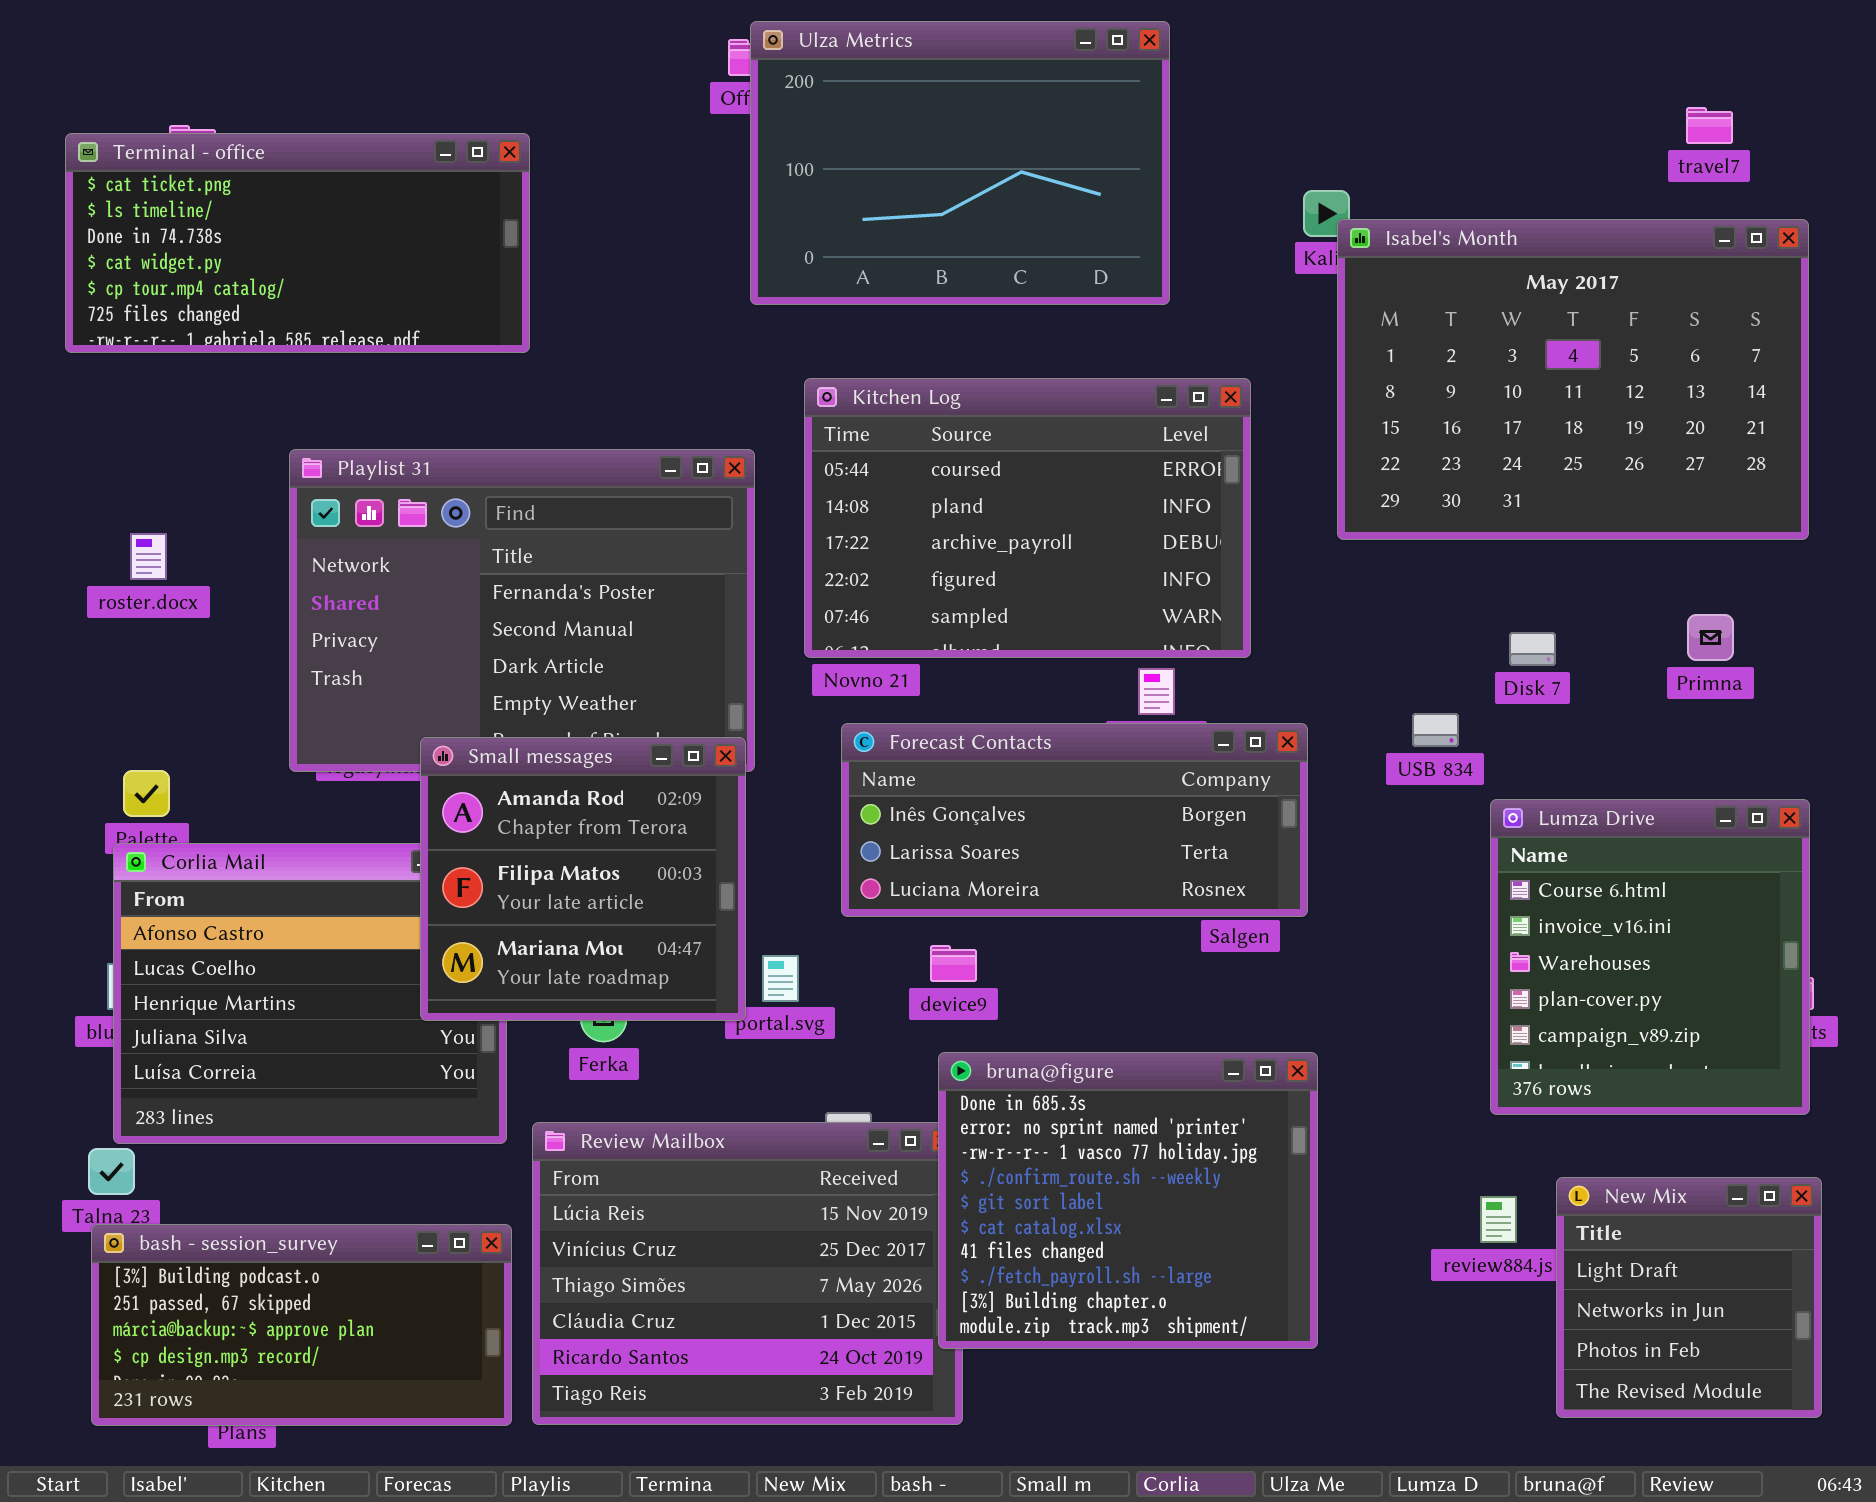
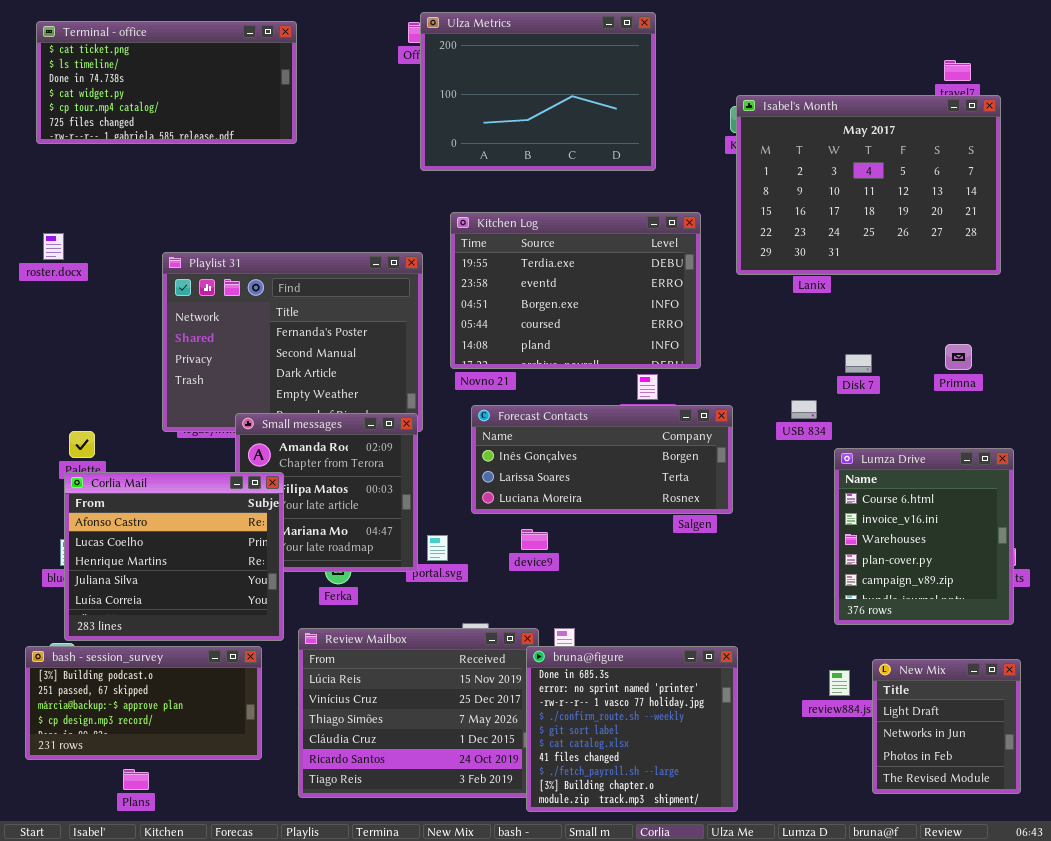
Terminal - office: [65,133,530,353] -> [36,21,297,144], moved
Isabel's Month: [1337,219,1809,540] -> [736,95,1001,275], moved
Kitchen Log: [804,378,1251,658] -> [450,212,701,369], scrolled up 3 rows
roster.docx: [130,533,167,580] -> [43,233,64,260], moved
Corlia Mail: [113,843,507,1144] -> [64,472,284,641], raised
bruna@figure: [938,1052,1318,1349] -> [526,646,738,812], moved
bash - session_survey: [91,1224,512,1426] -> [25,646,262,760], moved

